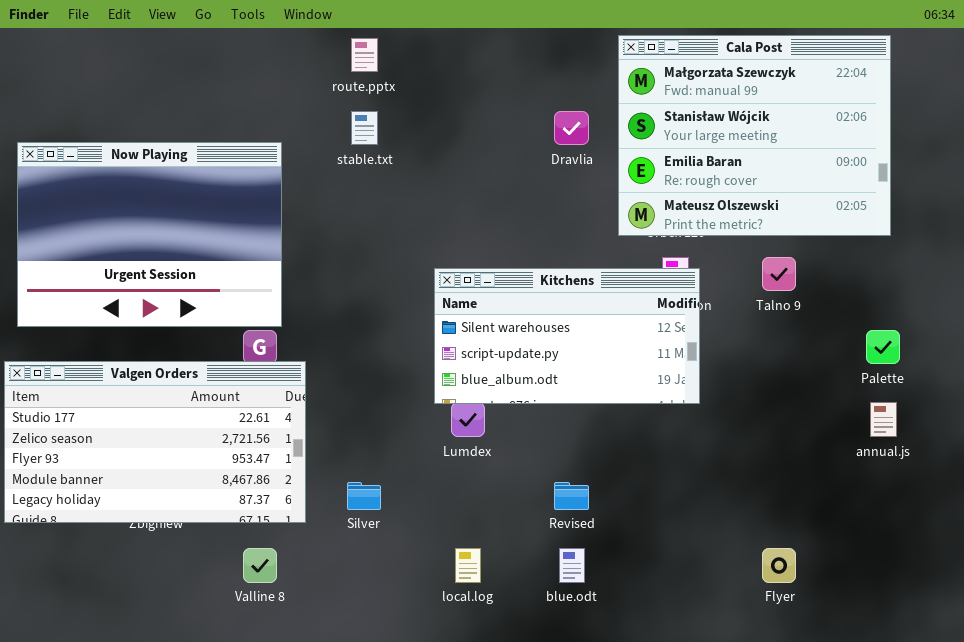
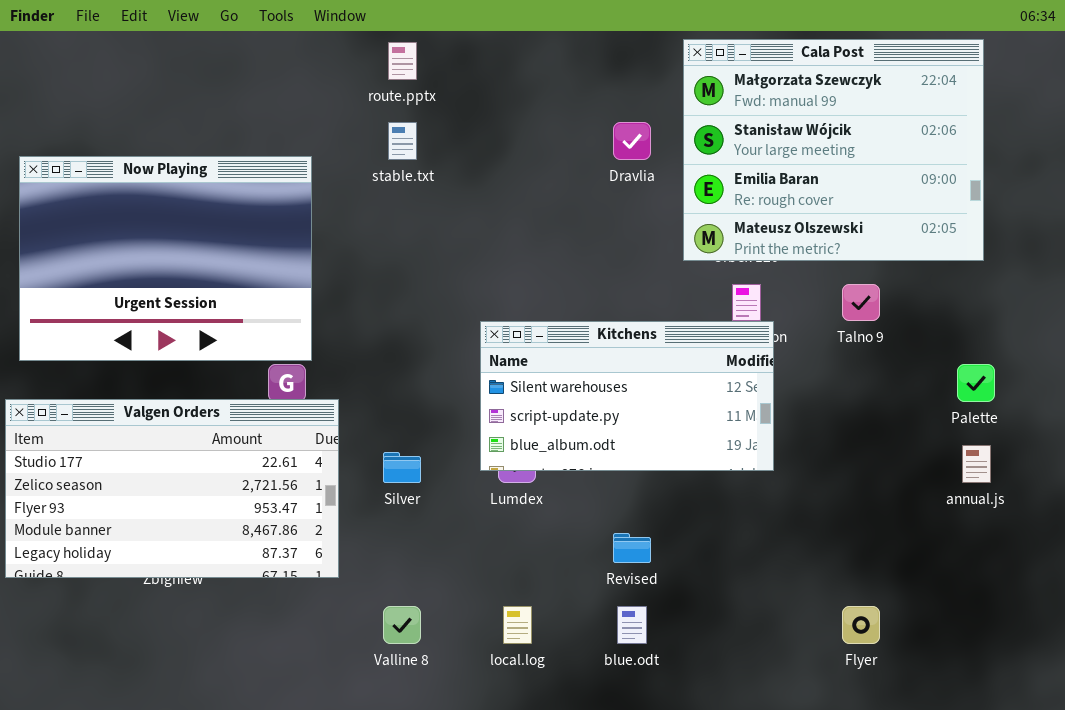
Kitchens: [434,268,700,404] -> [480,321,774,471], moved
Silver: [347,482,381,510] -> [383,452,421,483], moved
Valline 8: [243,548,277,583] -> [383,606,421,644], moved

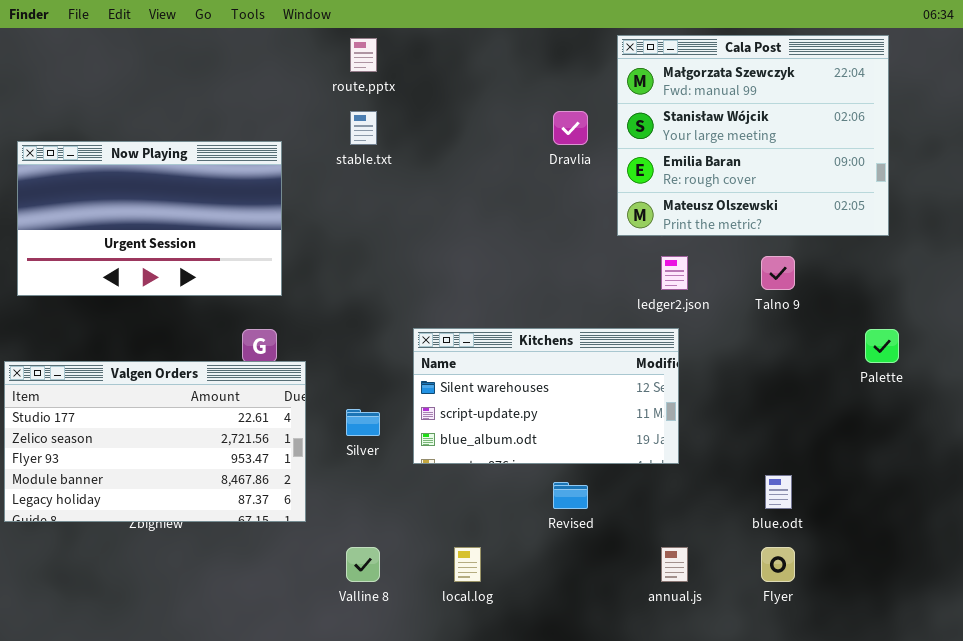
Now Playing: [19,156,312,361] -> [17,141,282,296], resized
Kitchens: [480,321,774,471] -> [413,328,679,464], moved
annual.js: [962,445,991,483] -> [661,547,688,582], moved
blue.odt: [617,606,647,644] -> [765,475,792,509], moved

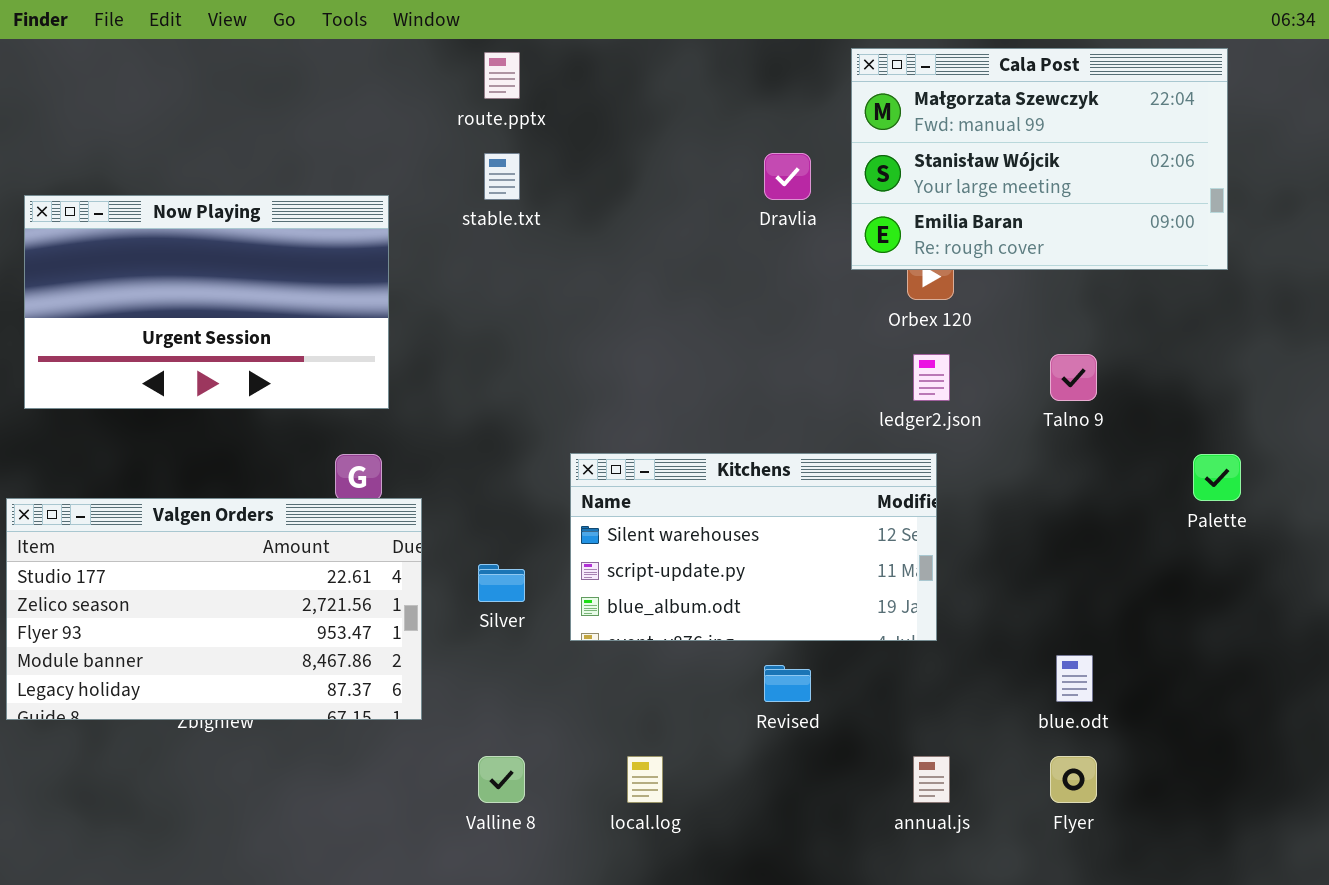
Cala Post: [617,35,889,236] -> [851,48,1228,270], resized

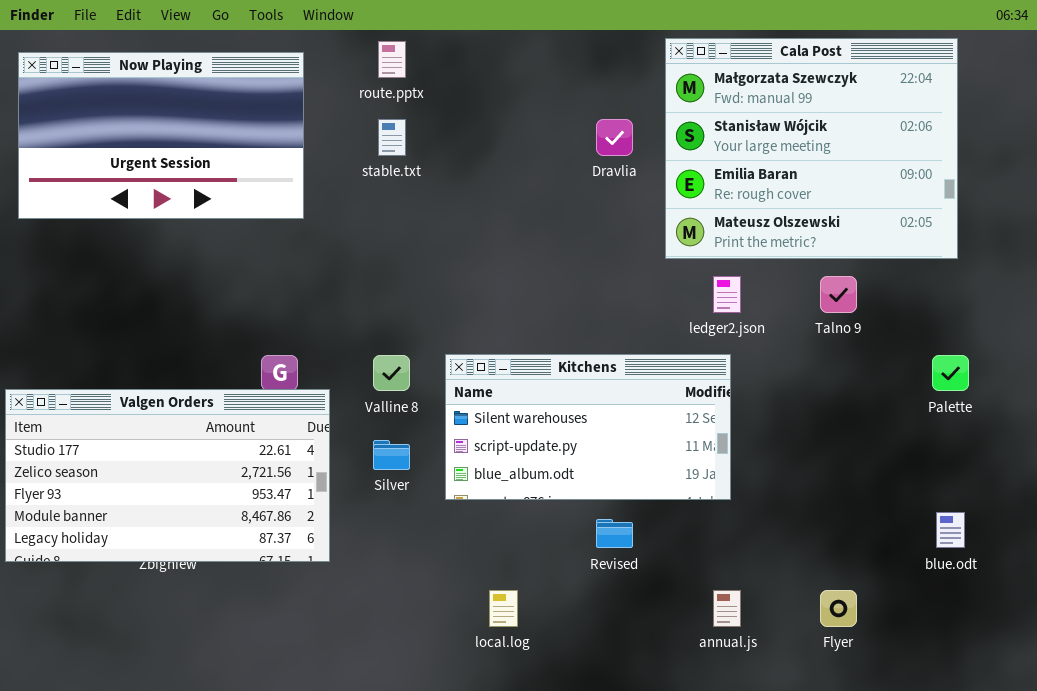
Cala Post: [851,48,1228,270] -> [665,38,958,259], resized
Now Playing: [24,195,389,409] -> [18,52,304,219], moved
blue.odt: [1056,655,1093,702] -> [936,512,965,548], moved
Valline 8: [478,756,525,803] -> [373,355,410,391], moved

